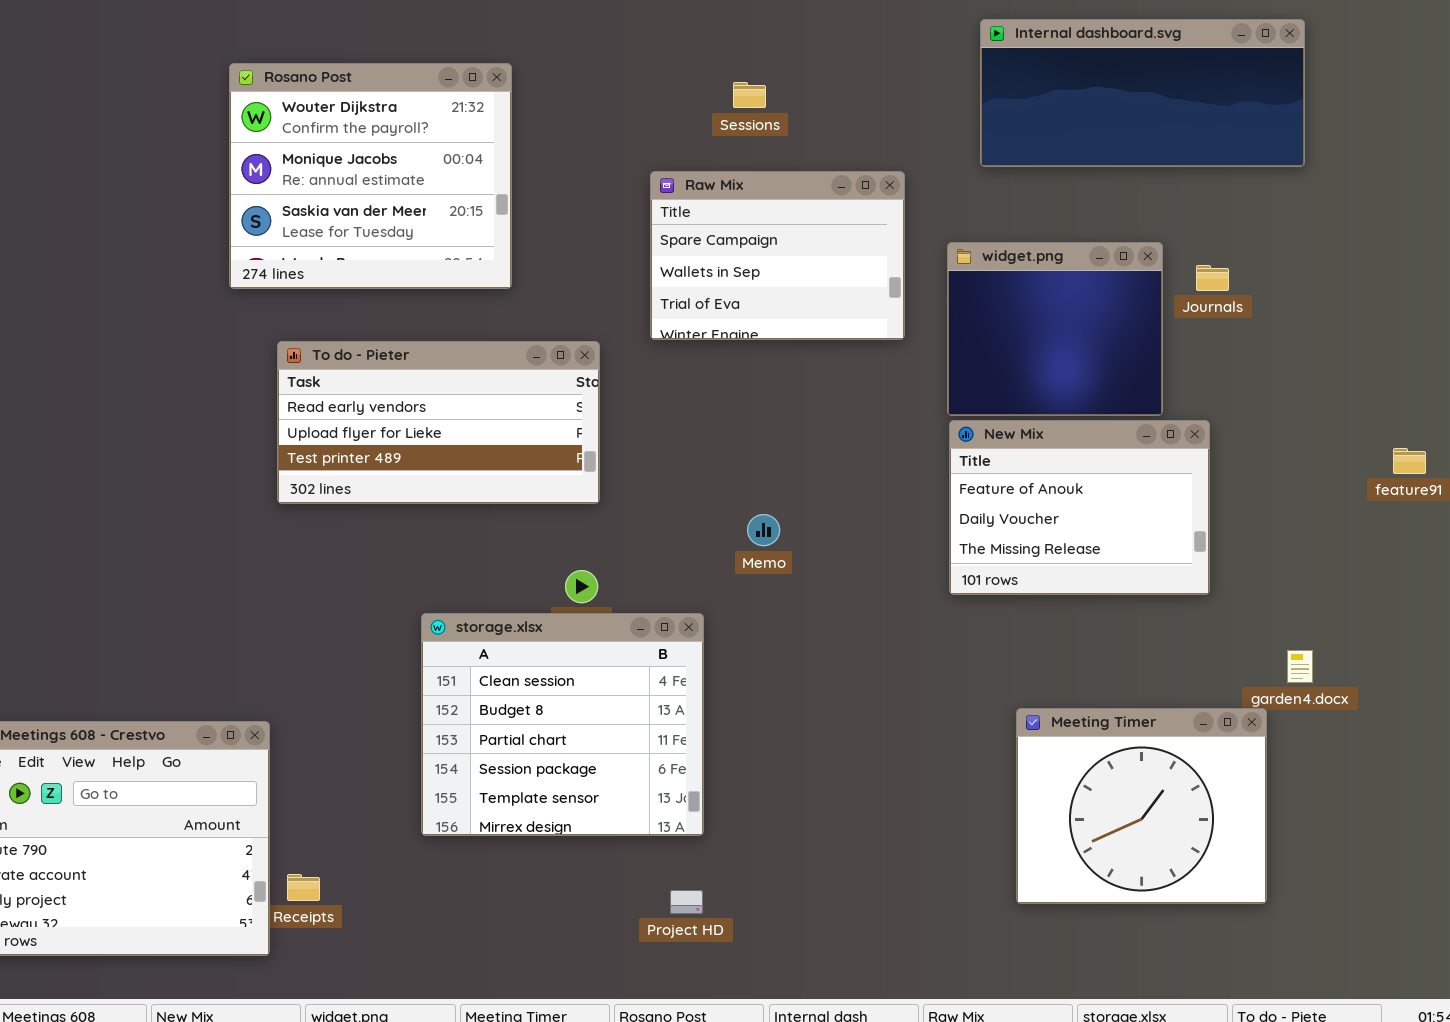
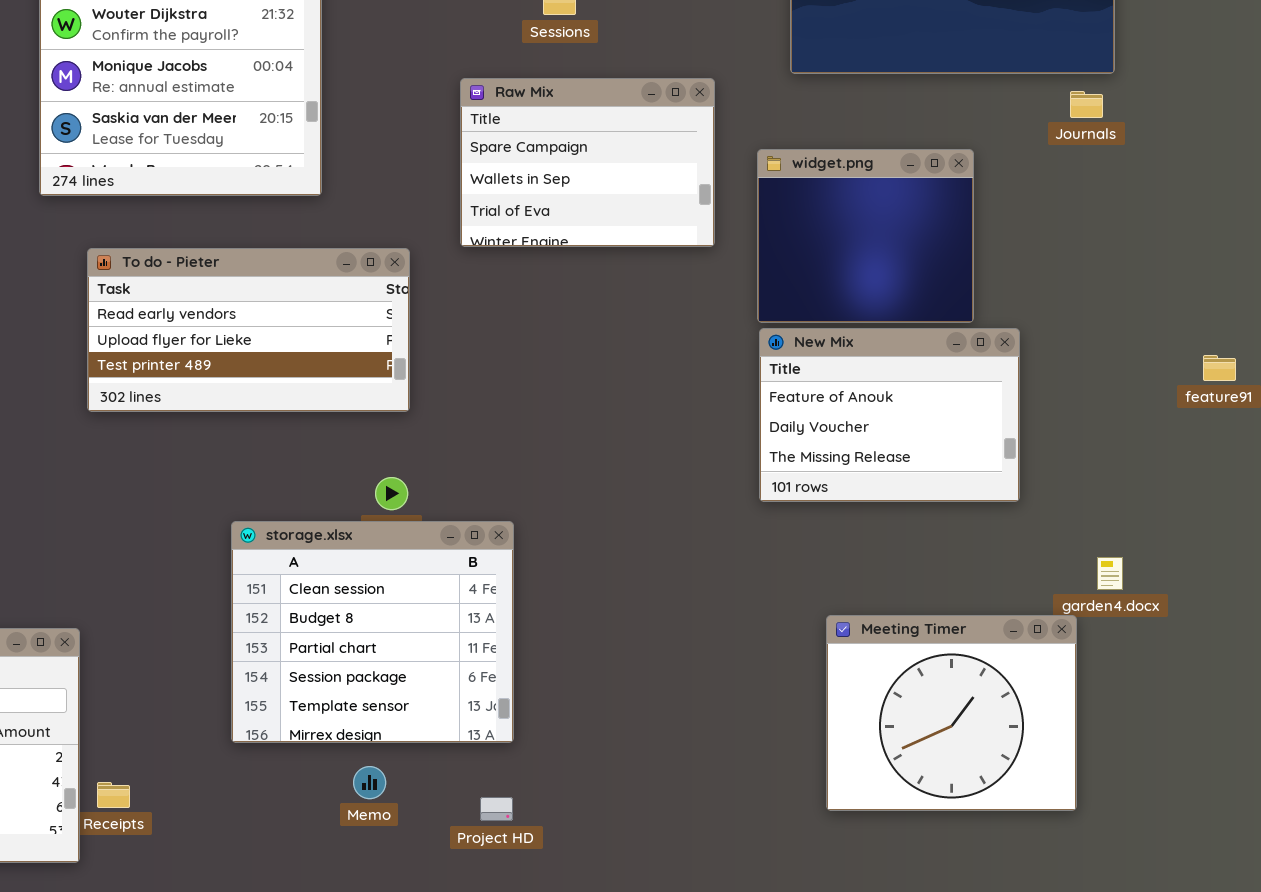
Journals: [1196,265,1229,291] -> [1070,91,1103,118], moved
Memo: [747,514,780,546] -> [353,766,386,799], moved

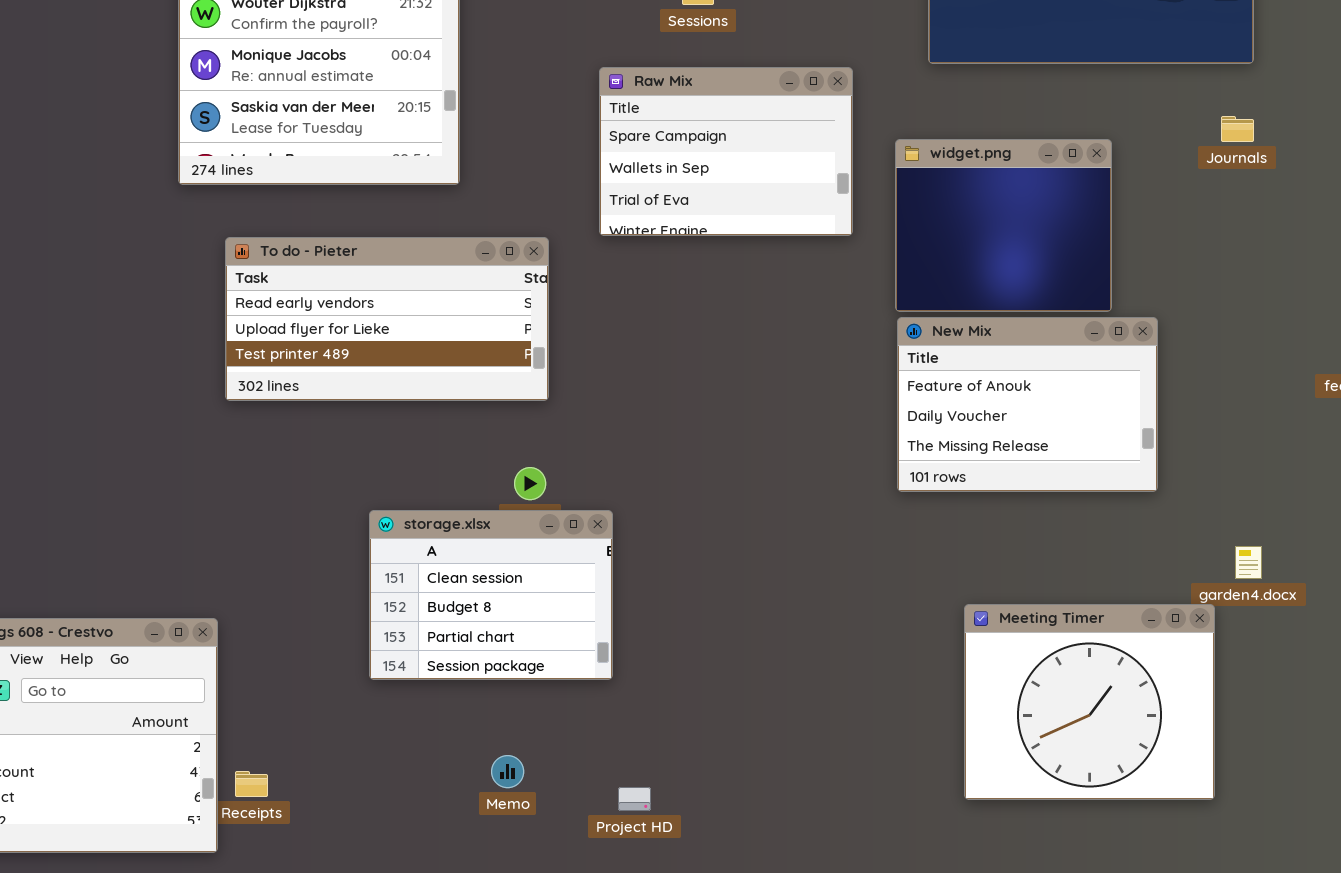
Journals: [1070,91,1103,118] -> [1221,116,1254,142], moved
storage.xlsx: [231,521,514,743] -> [369,510,613,680], resized

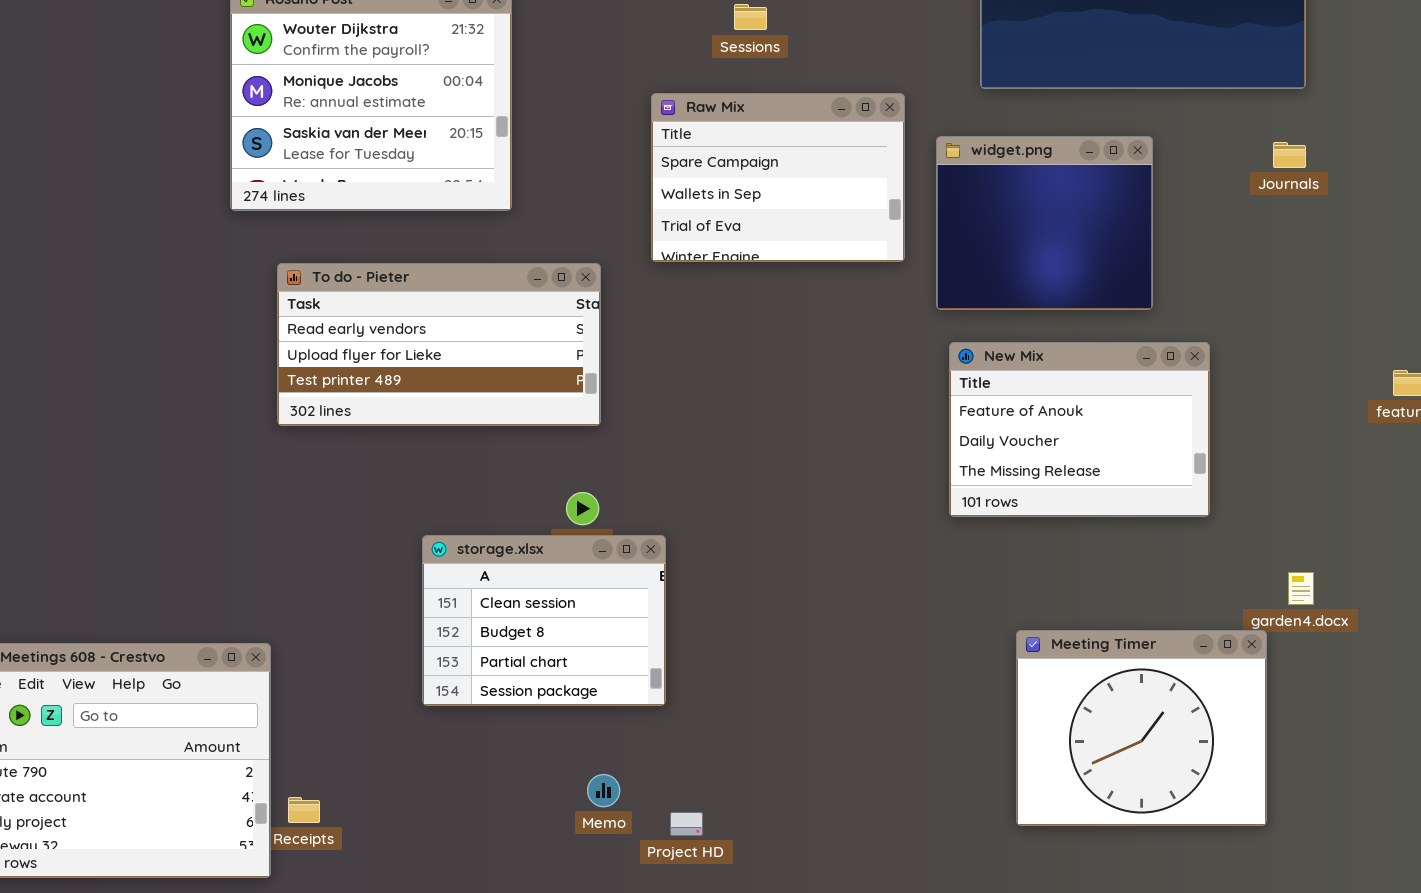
widget.png: [895,139,1112,312] -> [936,136,1153,310], moved
Memo: [491,755,524,788] -> [587,774,620,807], moved

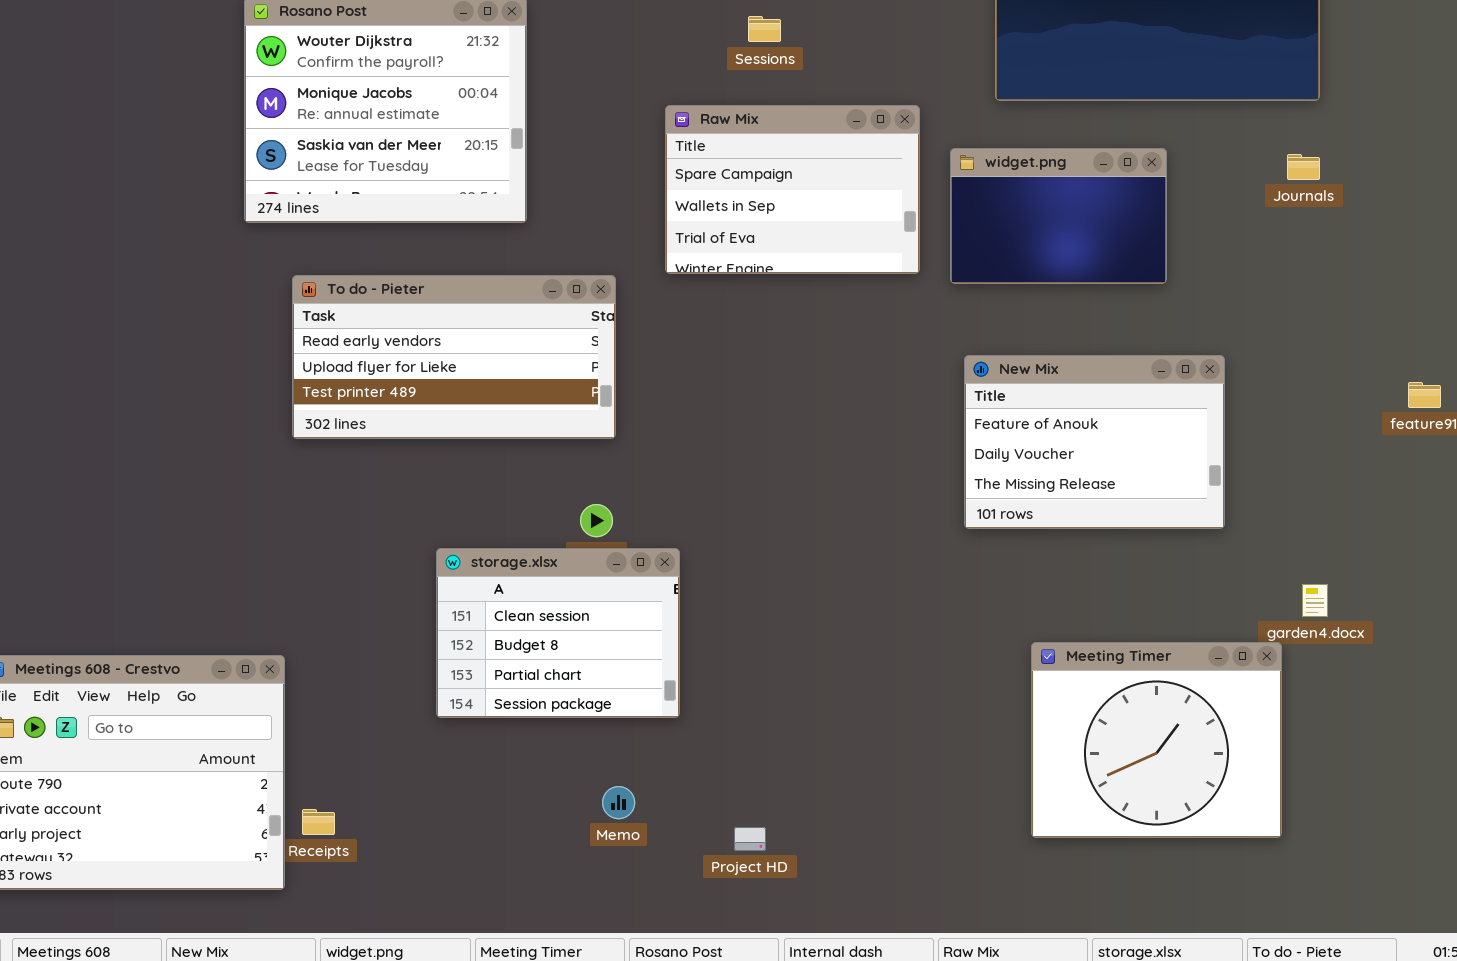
widget.png: [936,136,1153,310] -> [950,148,1167,284], resized
Project HD: [670,812,703,836] -> [734,827,766,851], moved

